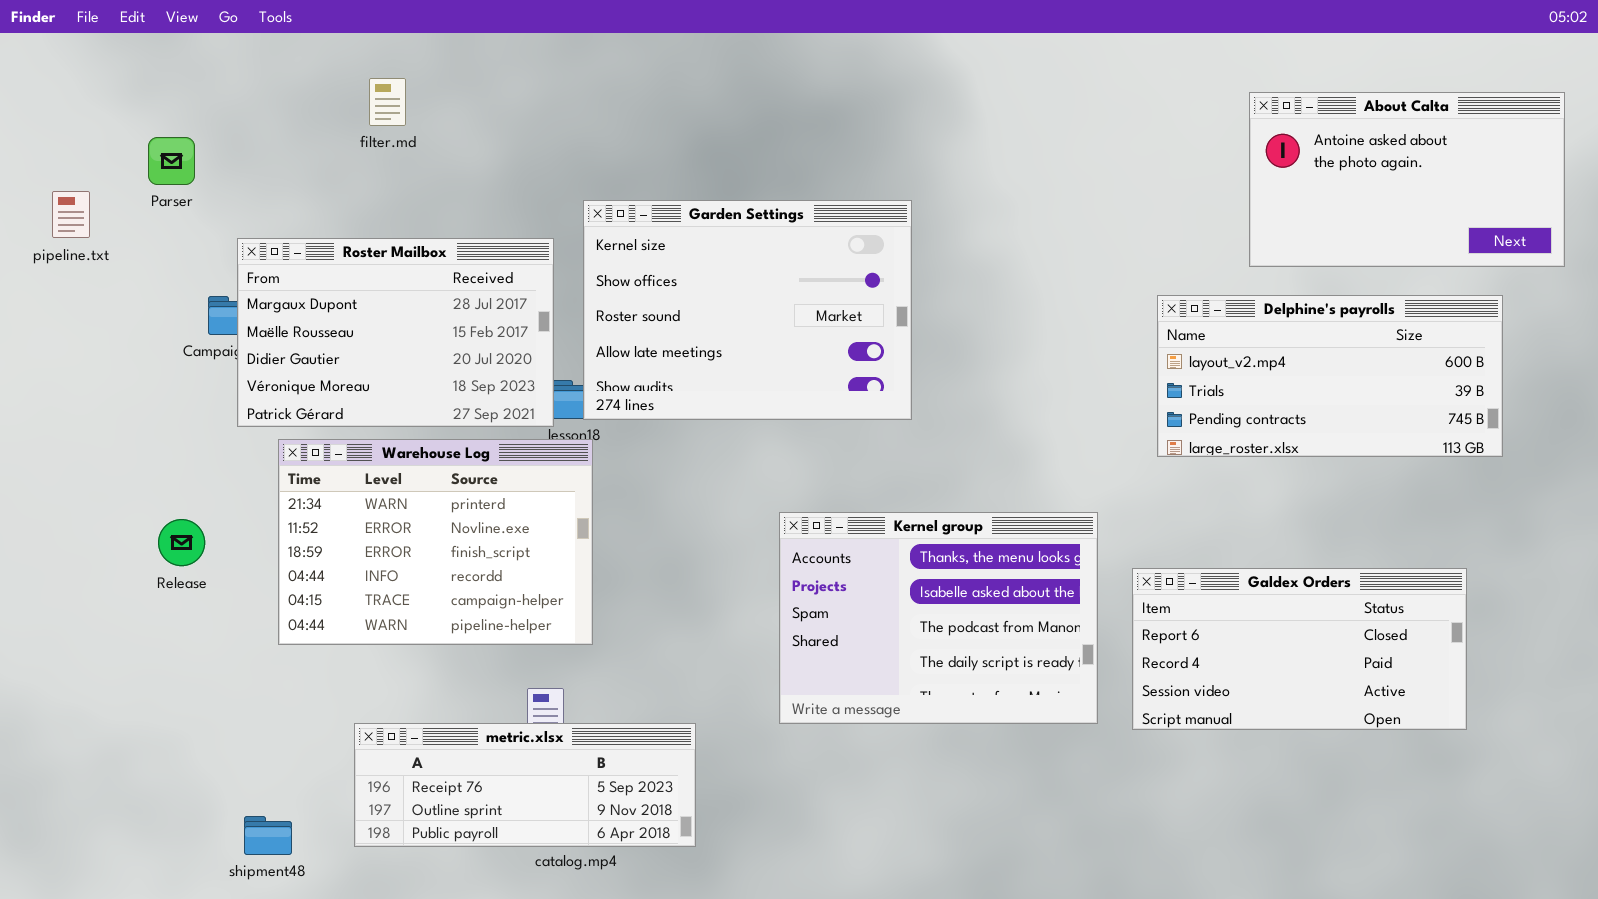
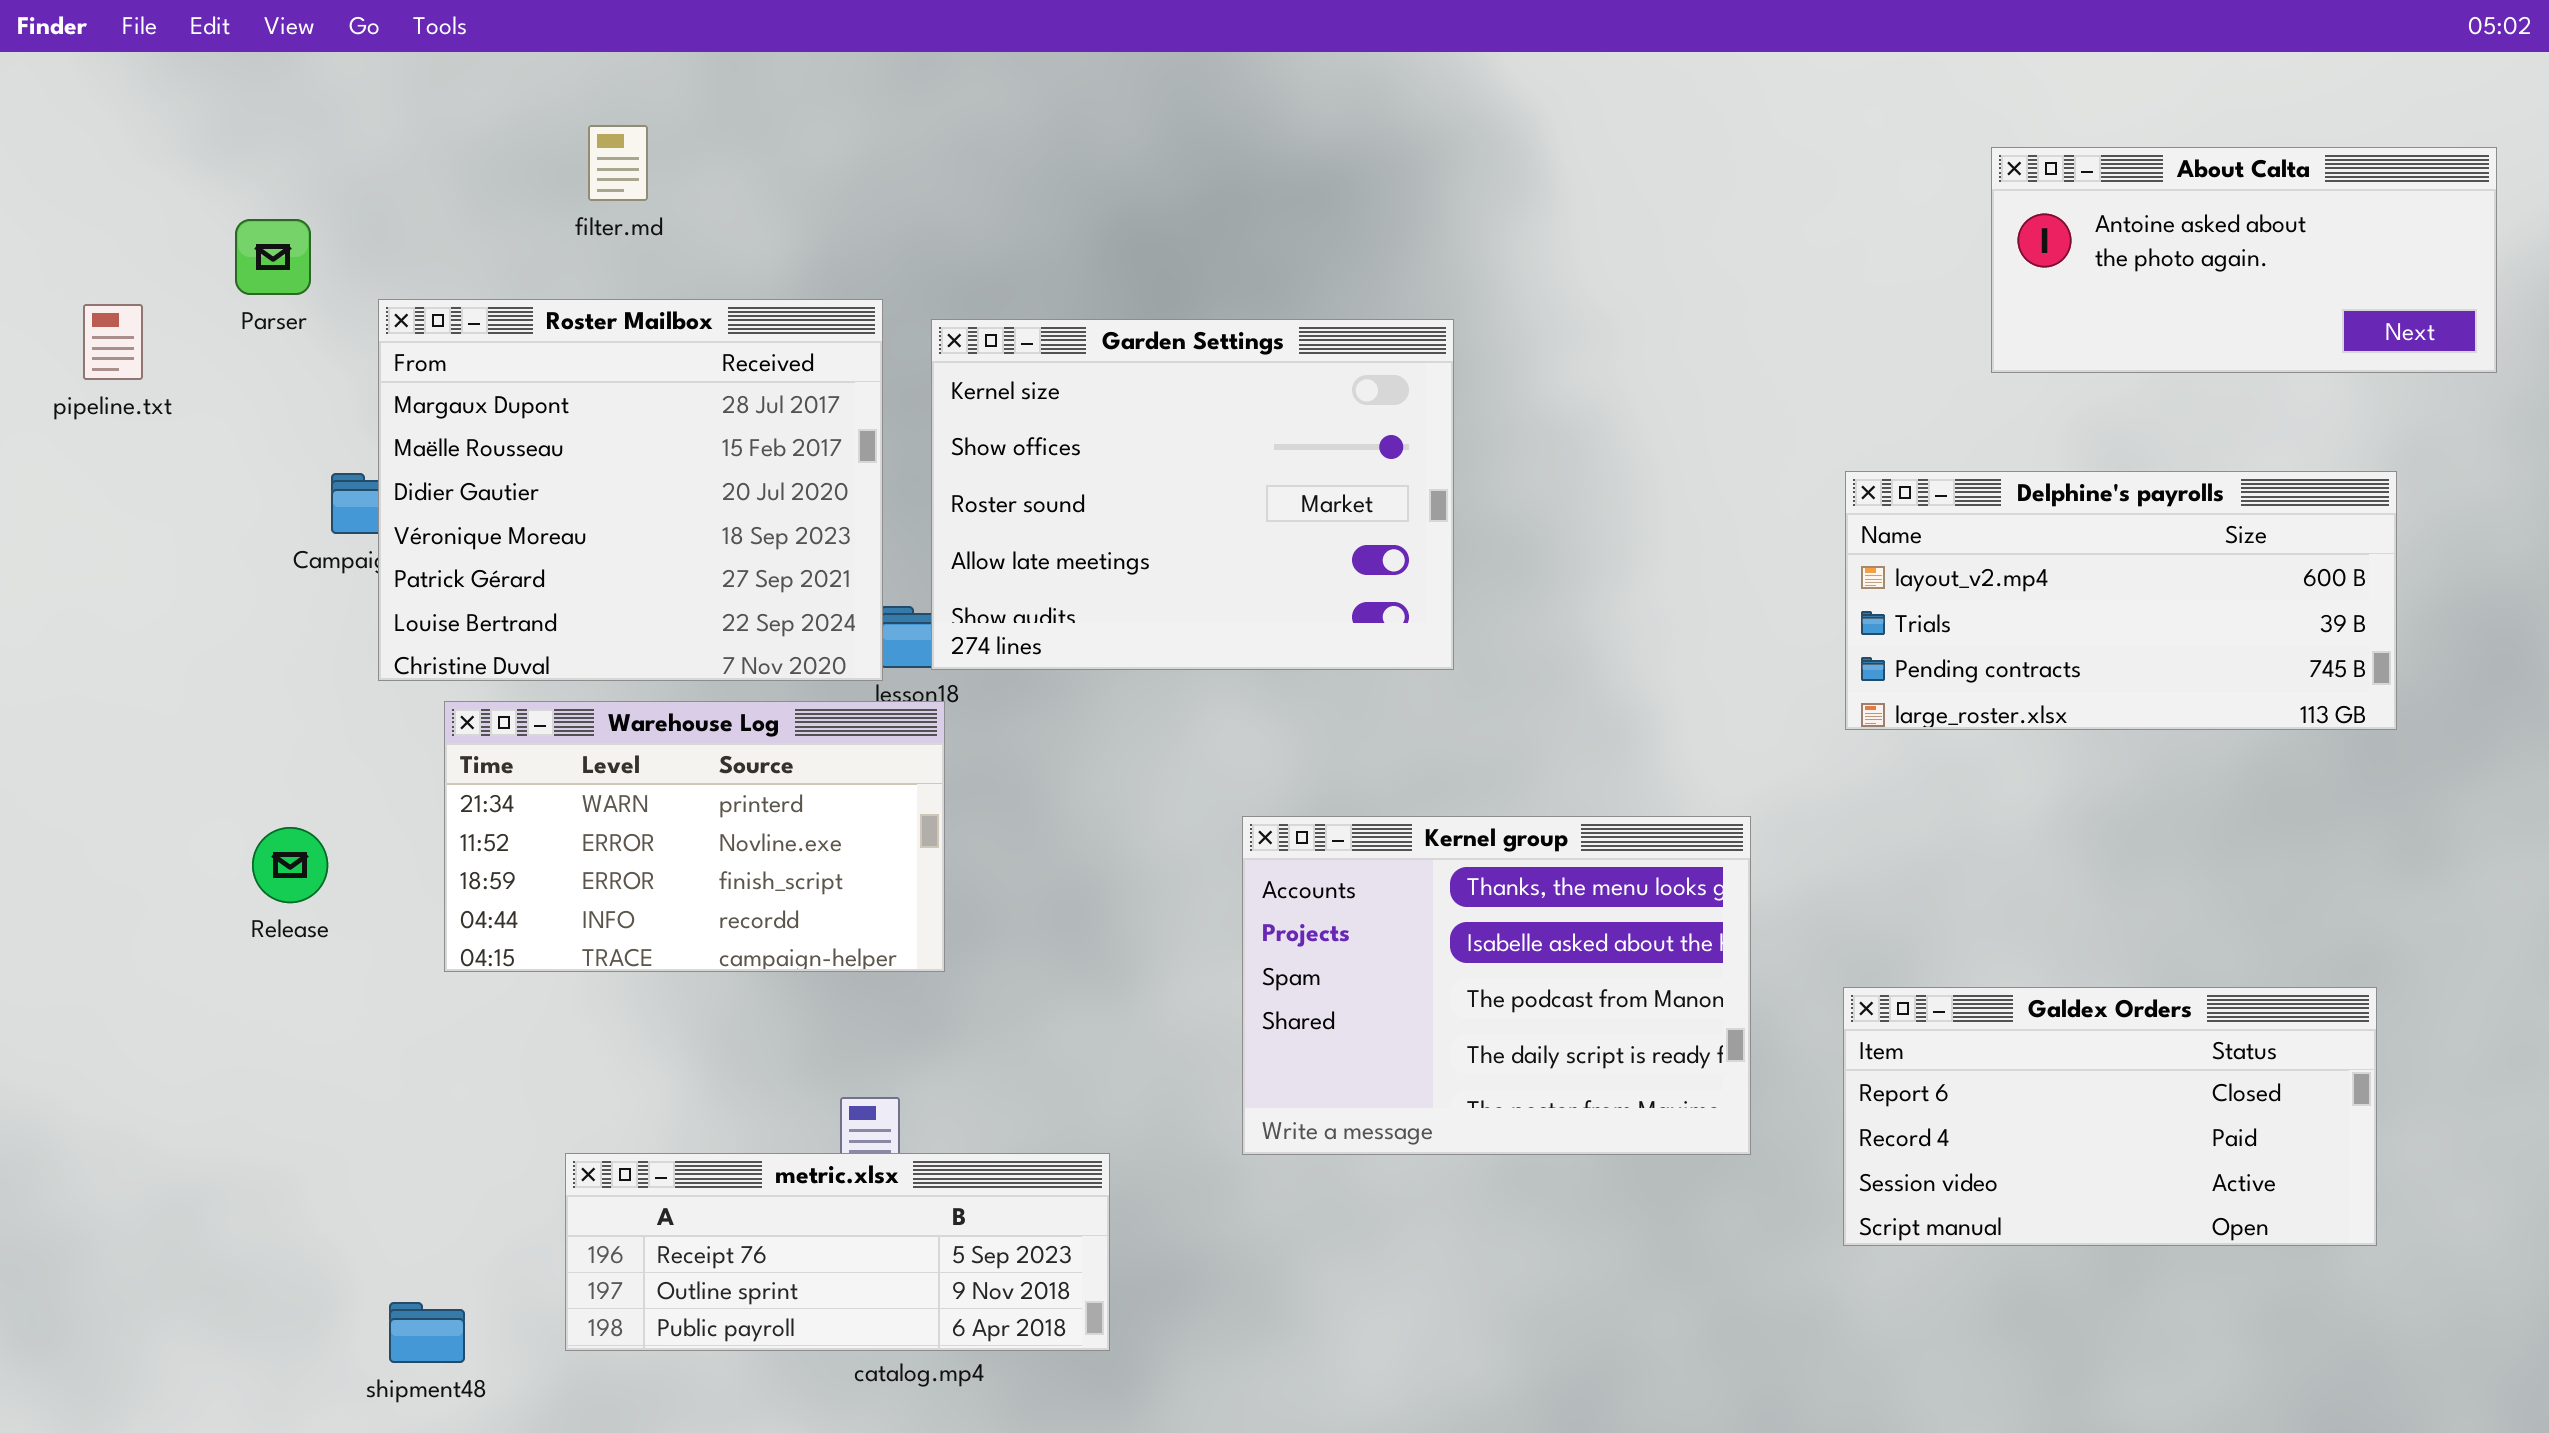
About Calta: [1249,92,1565,267] -> [1991,147,2497,373], resized
Roster Mailbox: [237,238,554,427] -> [378,299,883,681], resized
Warehouse Log: [278,439,593,645] -> [444,701,945,972], resized
Galdex Orders: [1132,568,1467,730] -> [1843,987,2377,1246], moved

